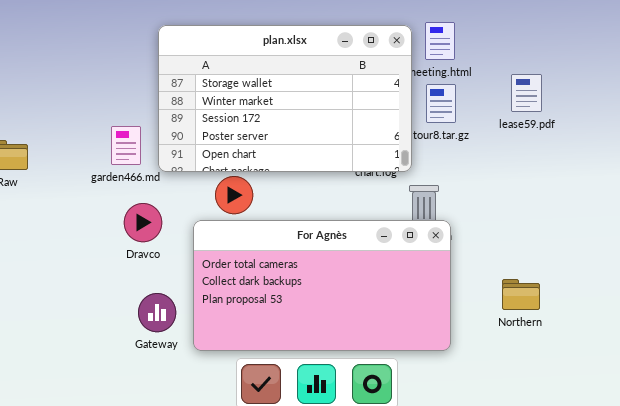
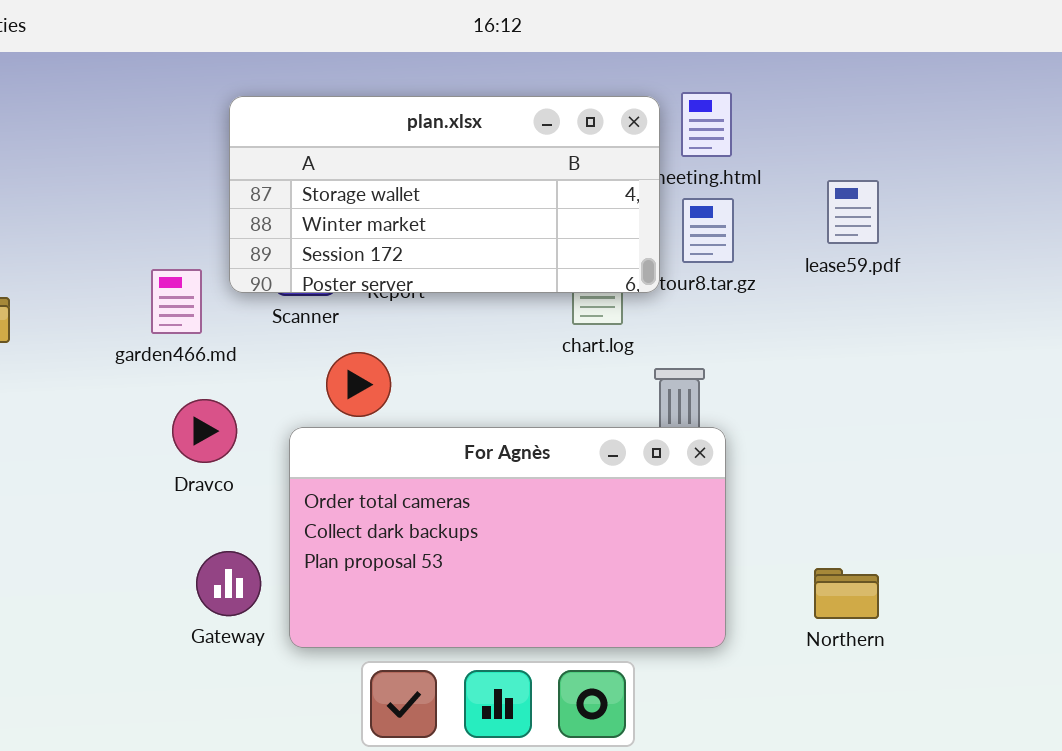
plan.xlsx: [158,25,412,172] -> [229,96,660,293], resized
Northern: [502,279,540,310] -> [814,568,879,619], moved

